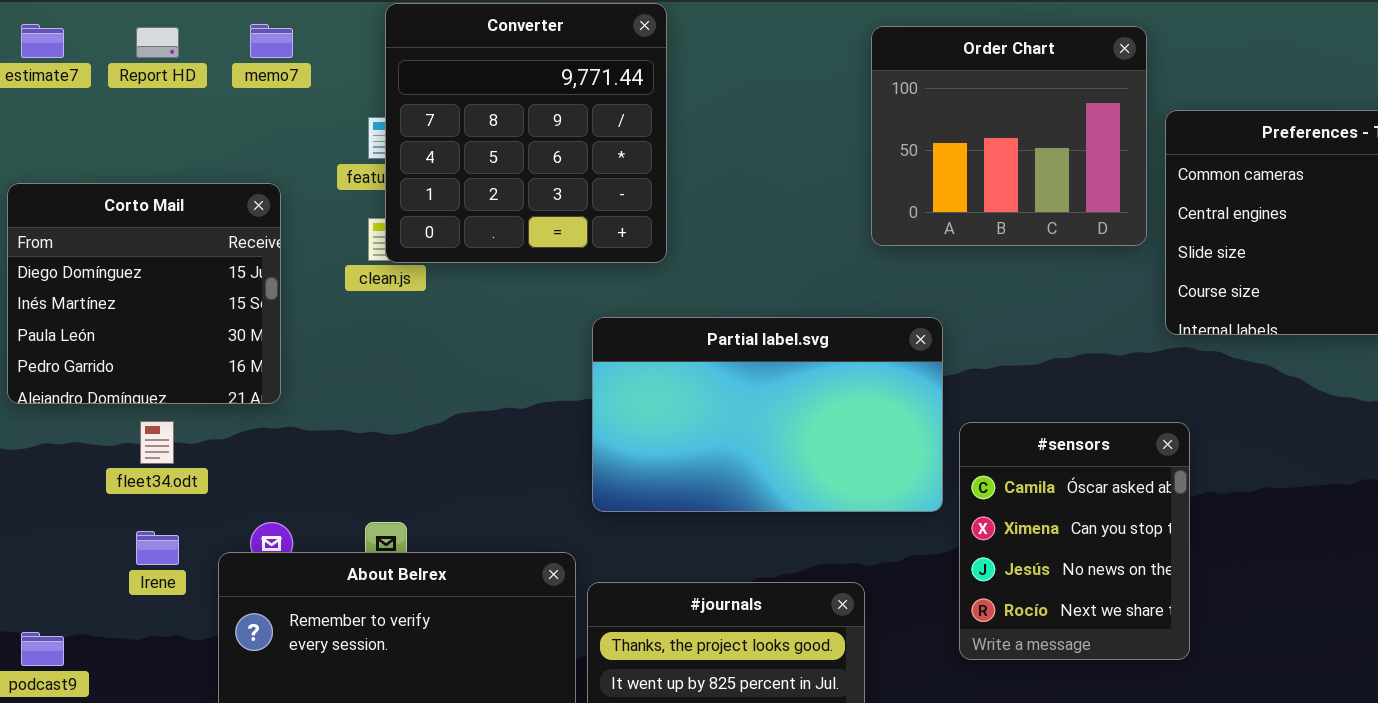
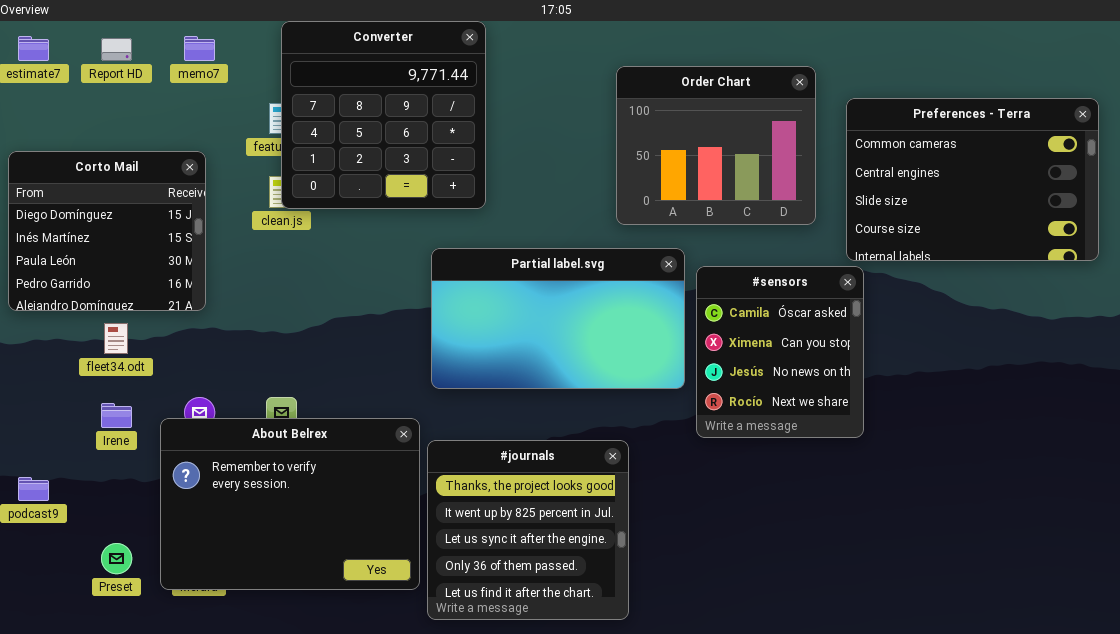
Order Chart: [871,26,1147,246] -> [616,66,816,225], moved
#sensors: [959,422,1190,660] -> [696,266,864,438], moved

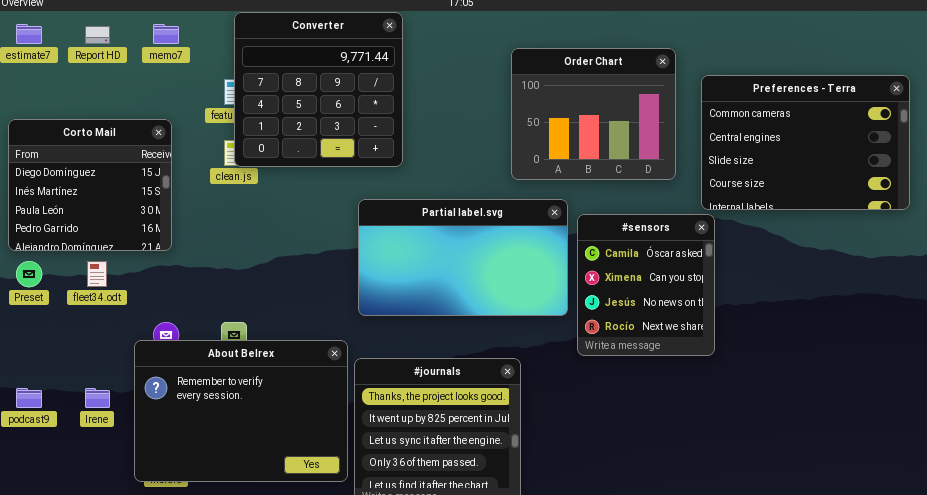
Irene: [101,403,132,428] -> [85,388,110,408], moved
Preset: [101,543,132,574] -> [16,261,42,287], moved

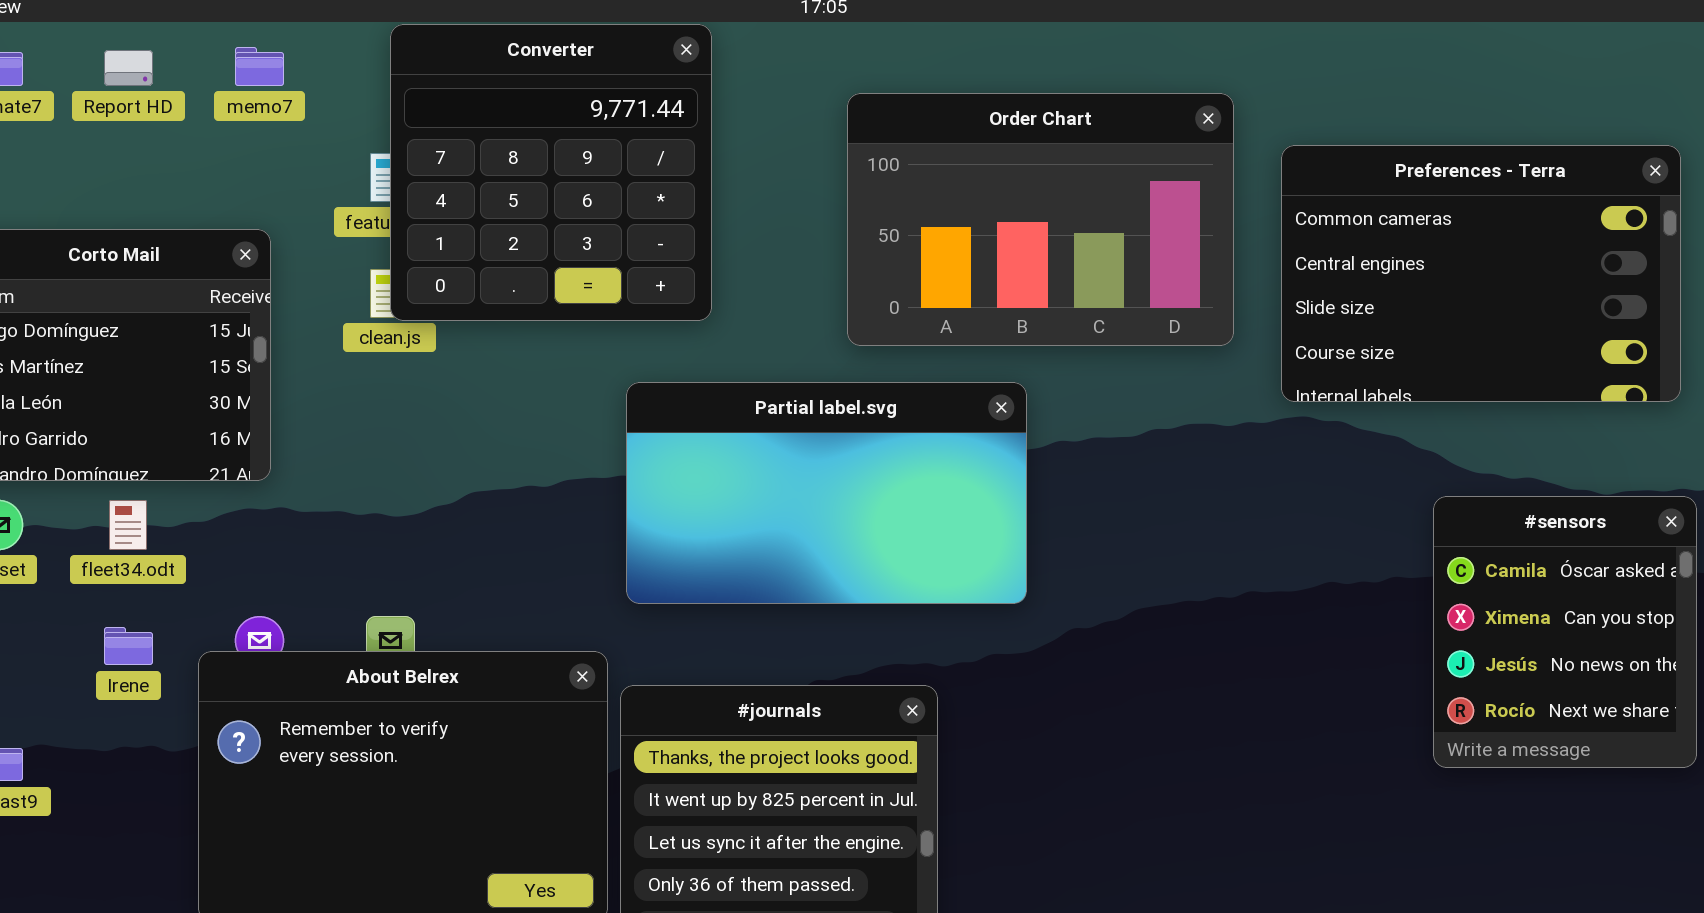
Order Chart: [511,48,676,180] -> [847,93,1234,346], resized
#sensors: [577,214,715,356] -> [1433,496,1697,768], moved
Irene: [85,388,110,408] -> [104,627,153,665], moved

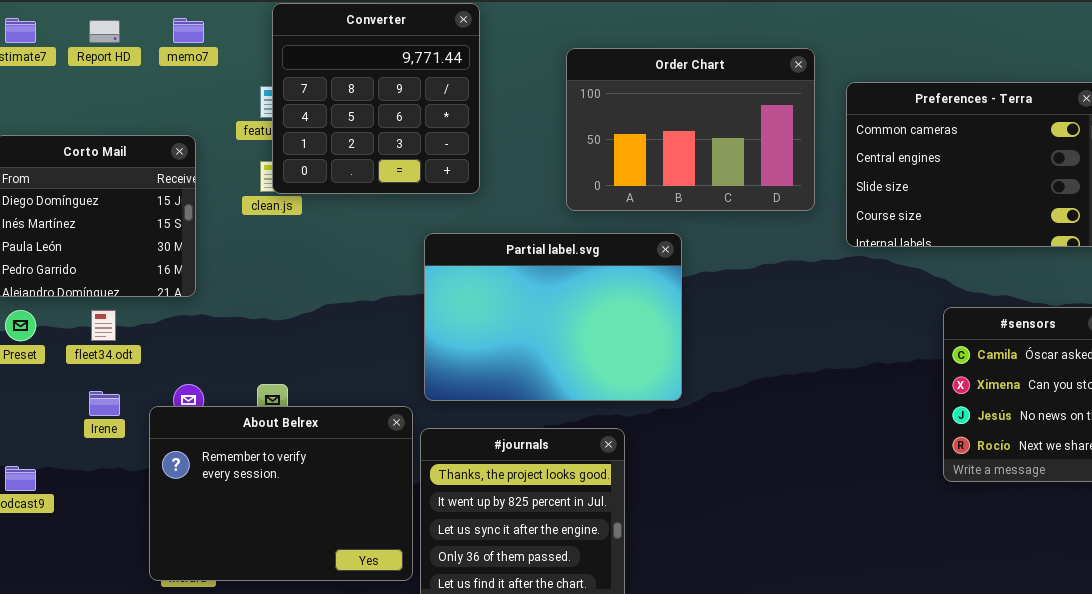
Partial label.svg: [626,382,1027,604] -> [424,233,682,401], resized

